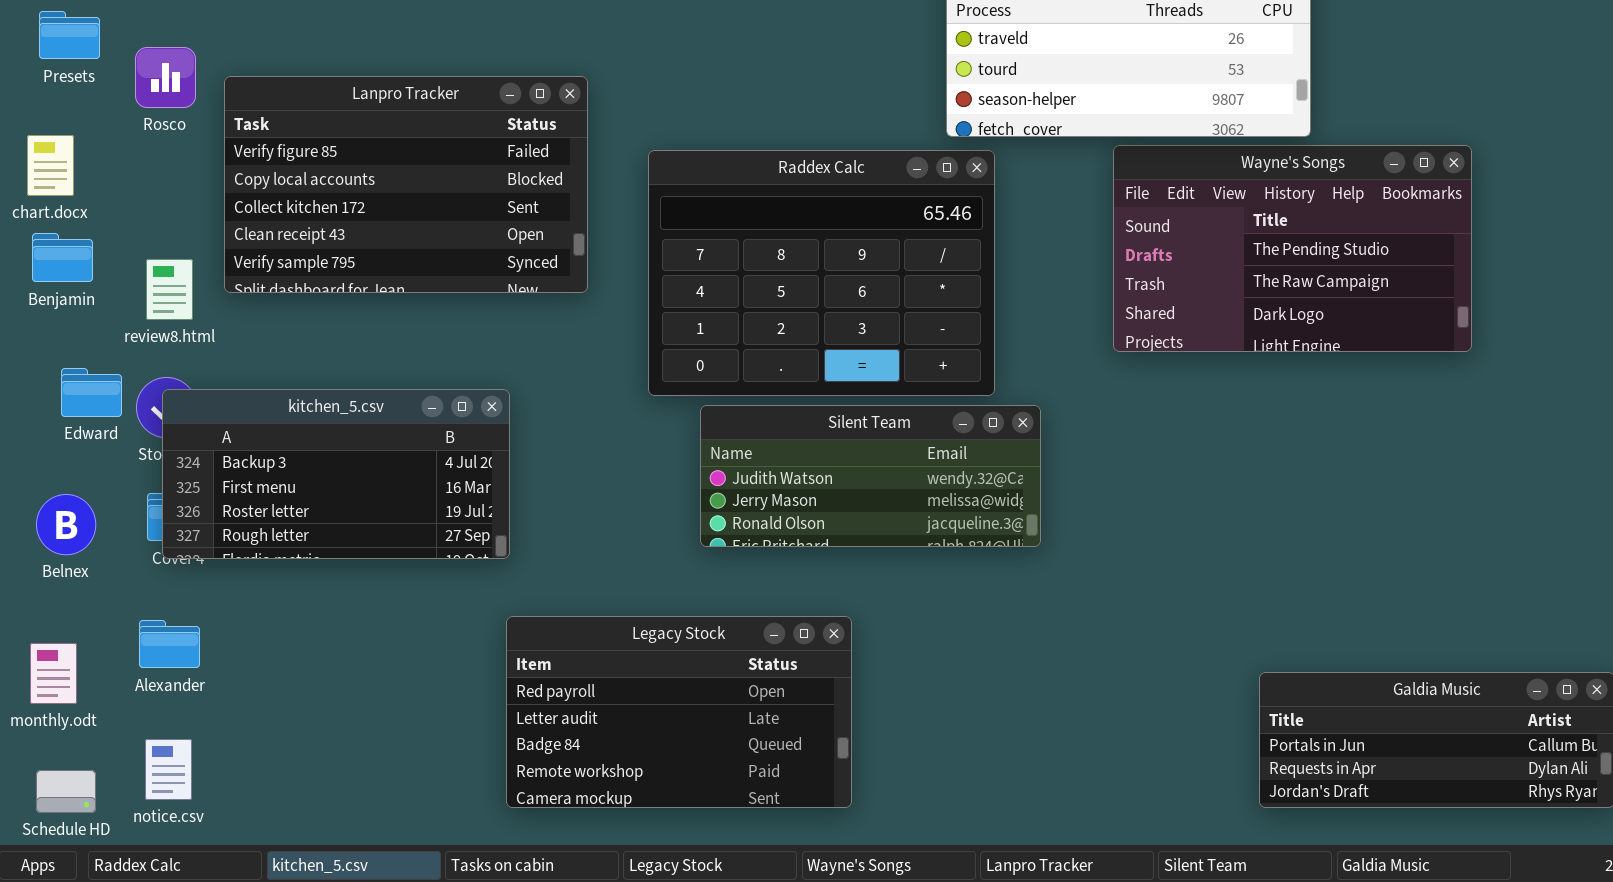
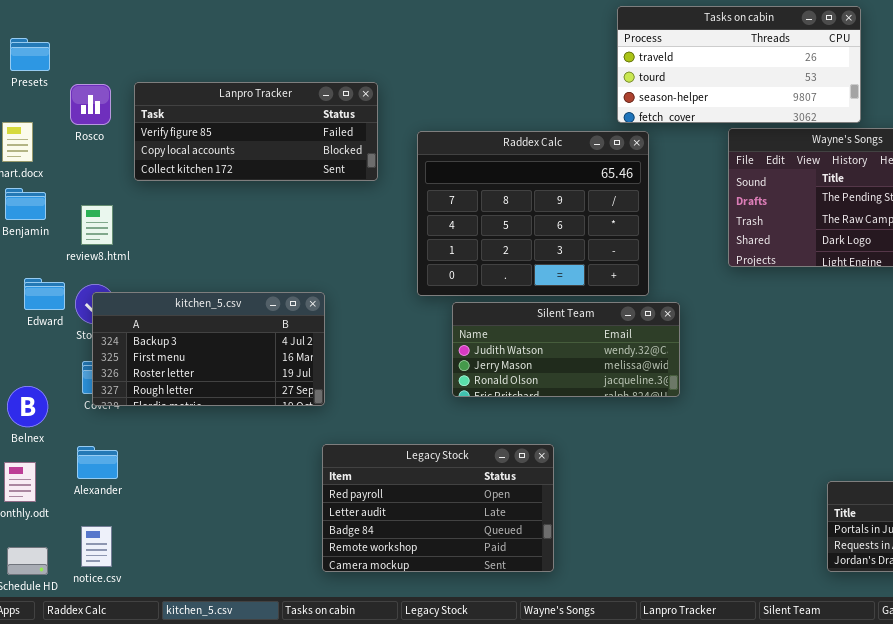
Rosco: [135,47,196,108] -> [70,84,111,125], moved
Lanpro Tracker: [224,76,588,293] -> [134,82,378,181], resized
Belnex: [36,494,96,555] -> [7,386,48,427], moved

